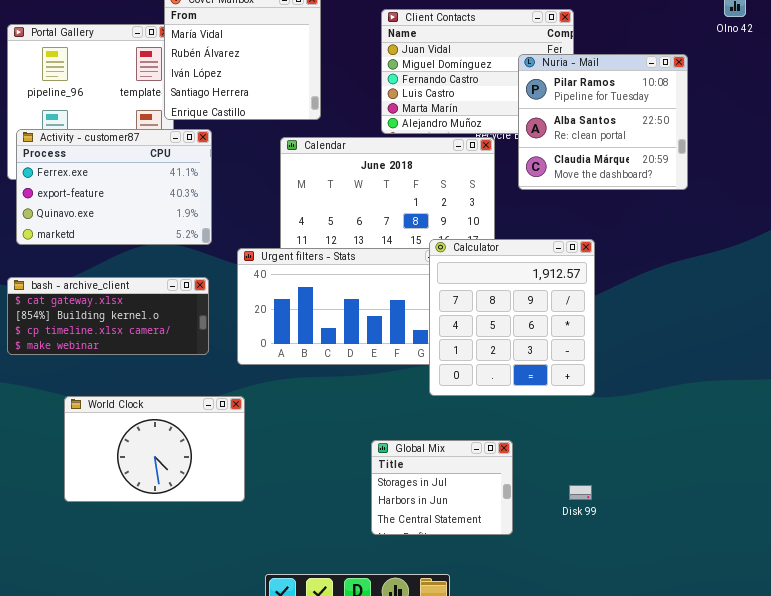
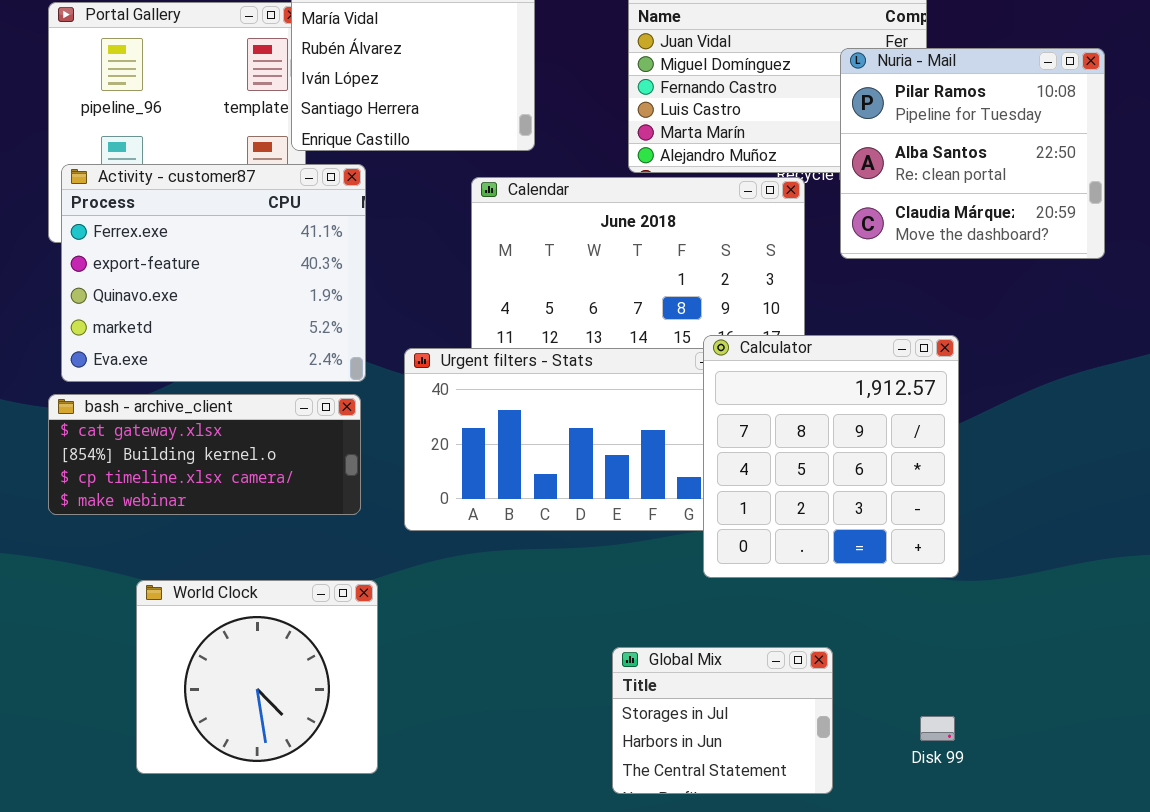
Activity - customer87: [16,129,212,245] -> [61,164,366,382], resized
World Clock: [64,396,245,502] -> [136,580,378,774], resized

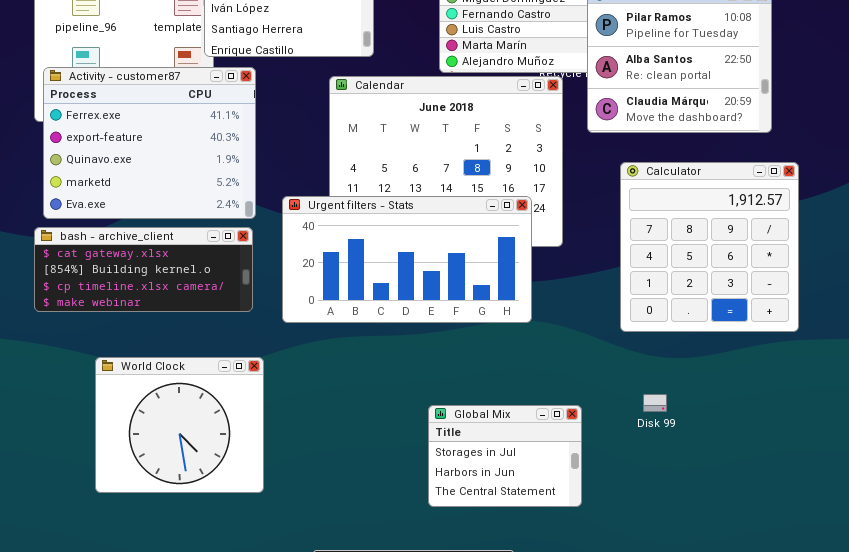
Calculator: [703,335,959,578] -> [620,162,799,332], moved
Disk 99: [920,716,955,741] -> [643,394,667,412], moved

